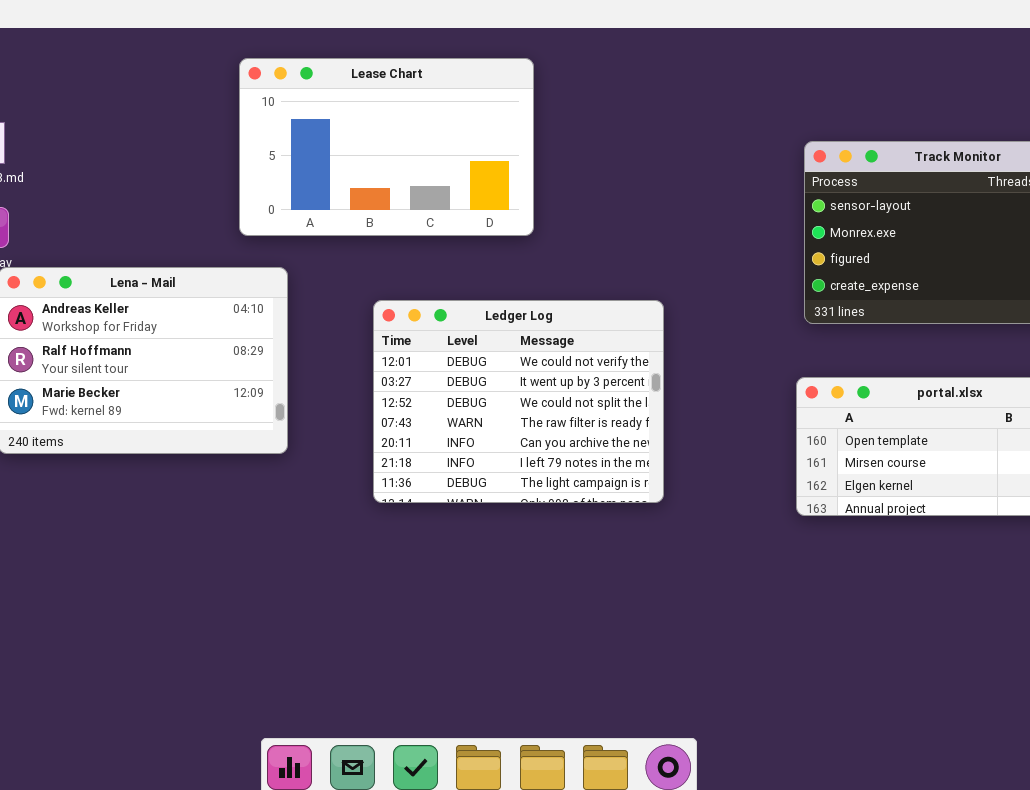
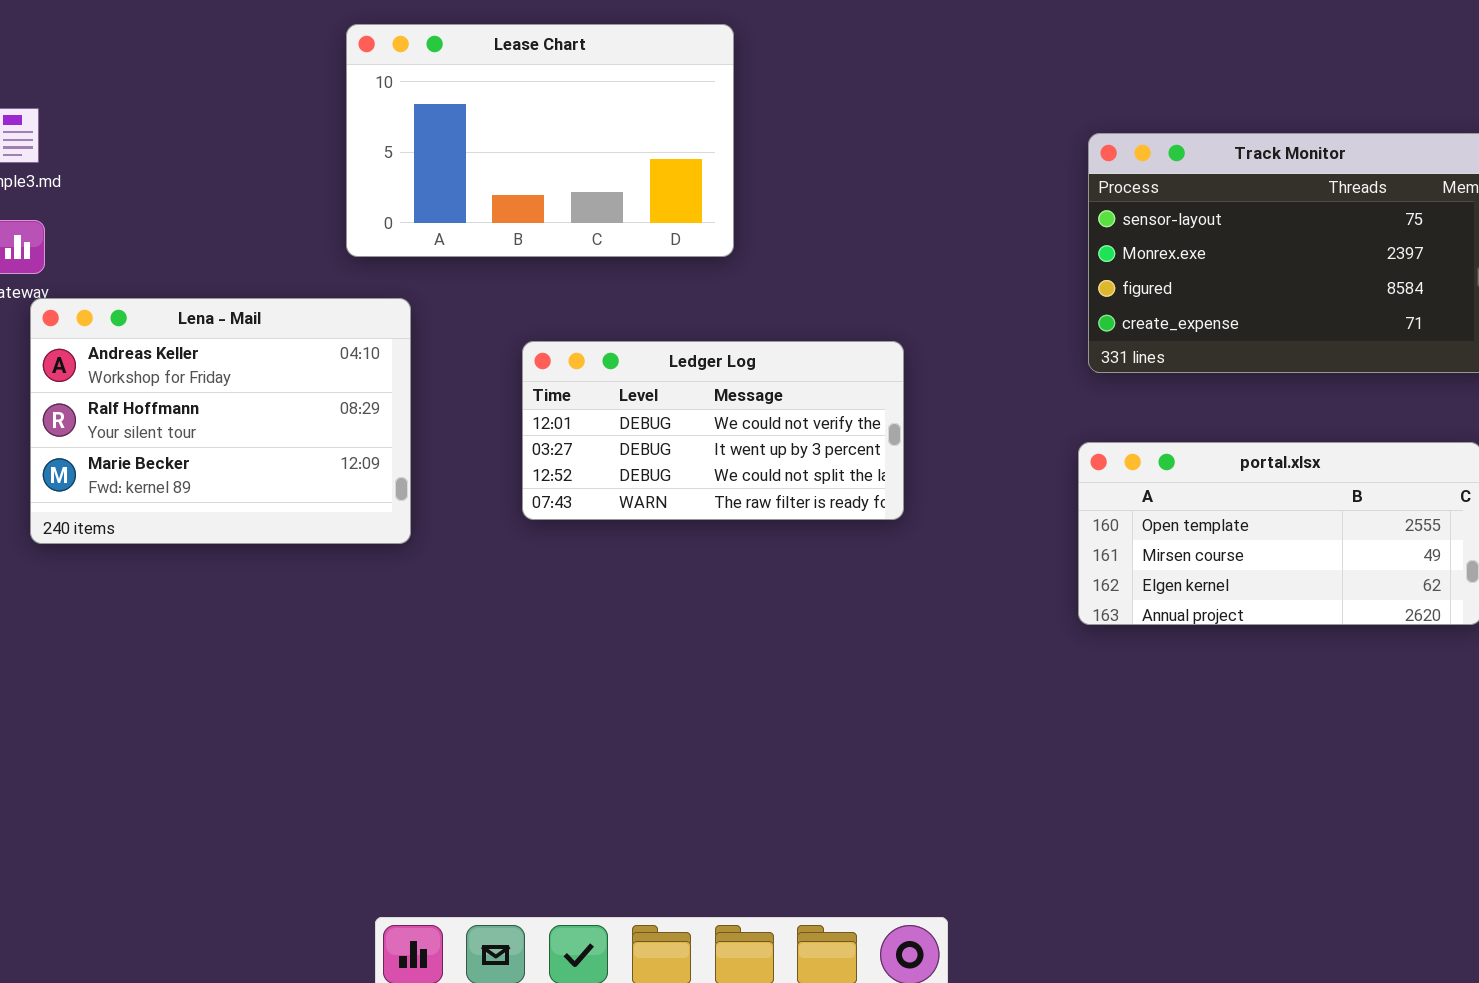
Ledger Log: [373,300,664,503] -> [522,341,904,520], resized

